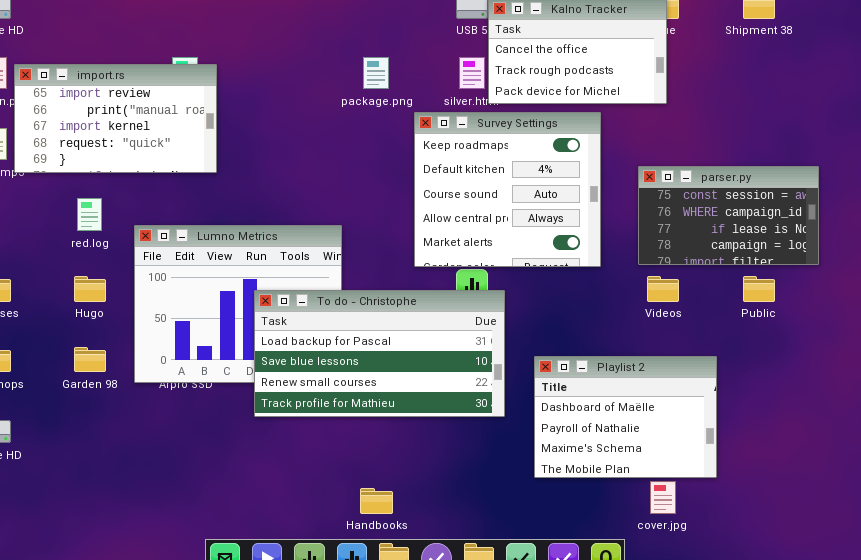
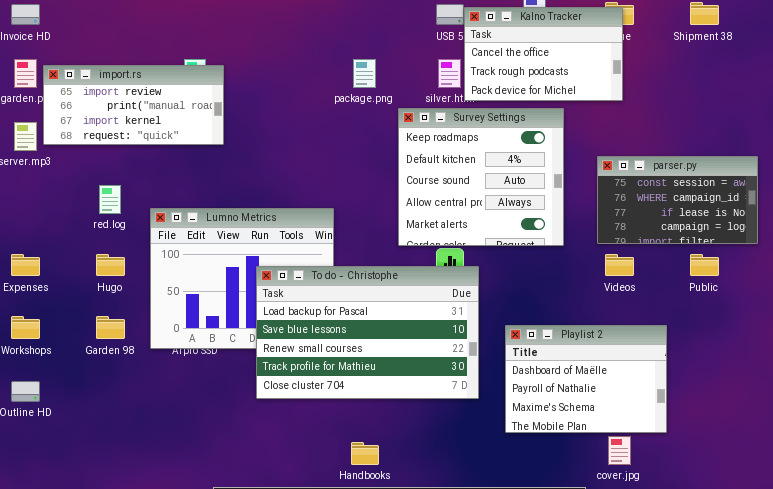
import.rs: [14,64,217,173] -> [43,65,224,145], resized
To do - Christophe: [254,290,505,417] -> [256,266,479,399], resized

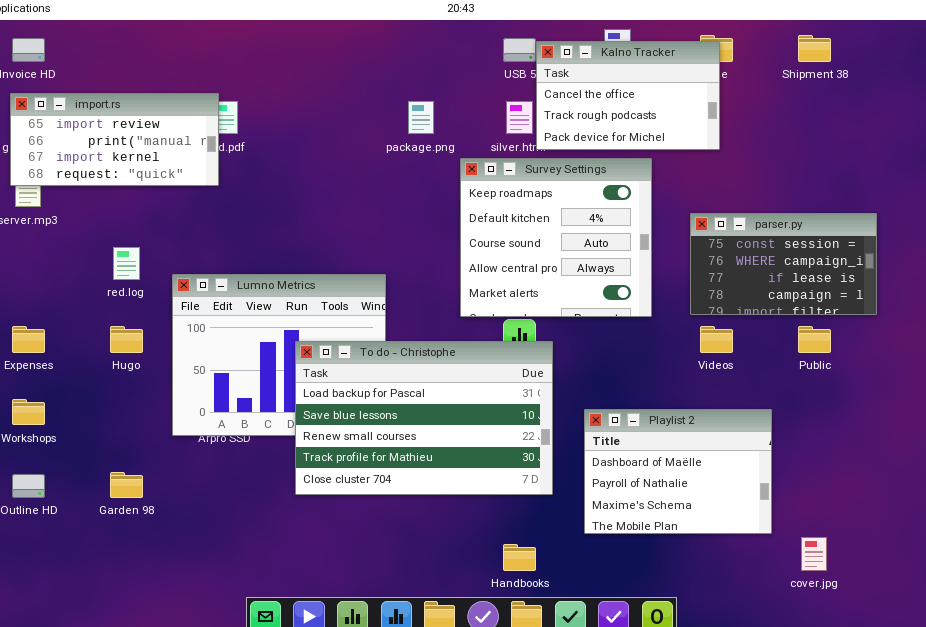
import.rs: [43,65,224,145] -> [10,93,219,186], moved
Garden 98: [96,316,125,339] -> [110,472,143,498], moved
cover.jpg: [608,436,631,465] -> [801,537,827,571], moved
Handbooks: [351,442,379,465] -> [503,544,536,571], moved

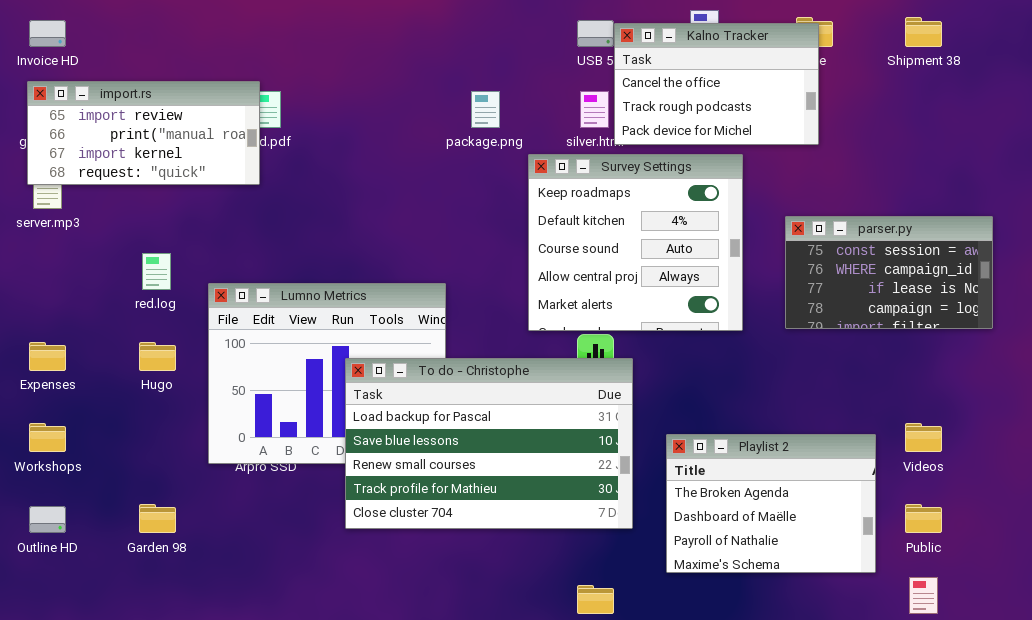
Videos: [700,326,733,353] -> [905,423,942,452], moved
Public: [798,326,831,353] -> [905,504,942,533], moved
Playlist 2: [584,409,772,534] -> [666,434,876,573], scrolled up 1 row

